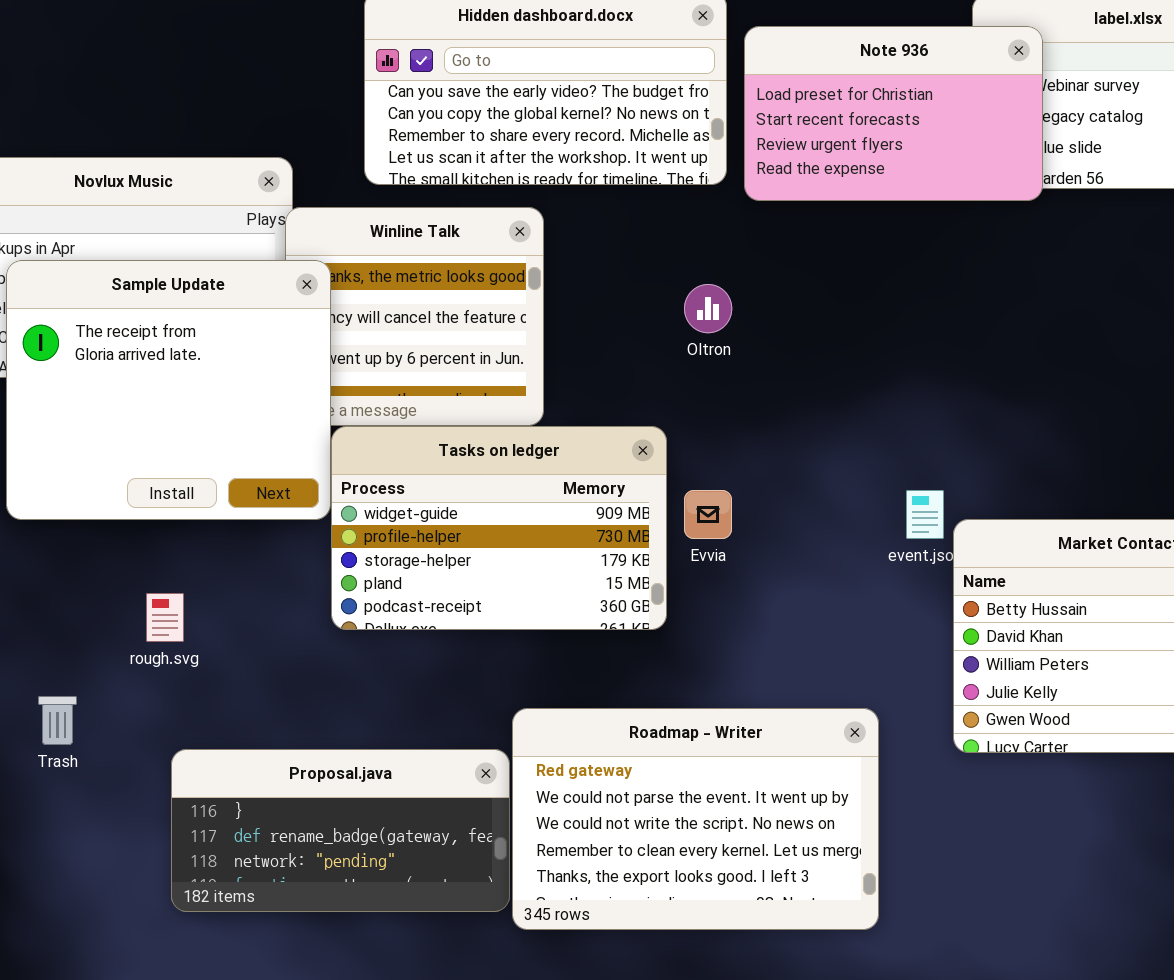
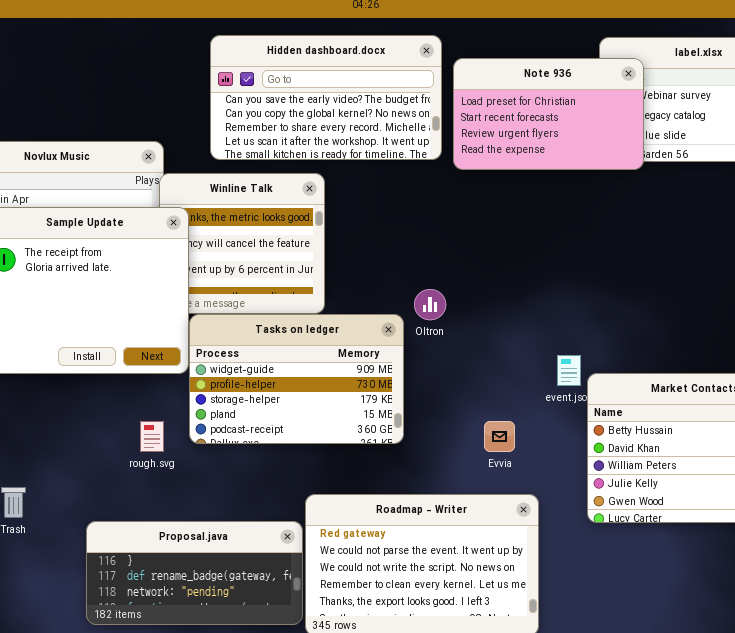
Oltron: [684,284,732,333] -> [414,289,446,320], moved
Evvia: [684,490,732,539] -> [484,421,515,452], moved
rough.svg: [146,593,184,642] -> [140,421,164,452], moved

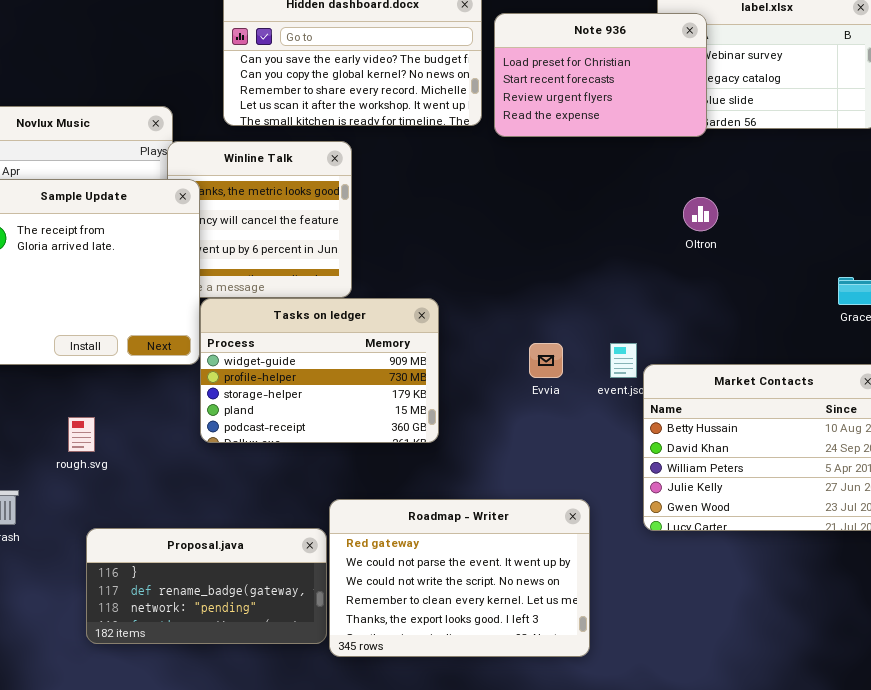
Oltron: [414,289,446,320] -> [683,197,718,231], moved
rough.svg: [140,421,164,452] -> [68,417,95,452], moved
Evvia: [484,421,515,452] -> [529,343,563,378], moved

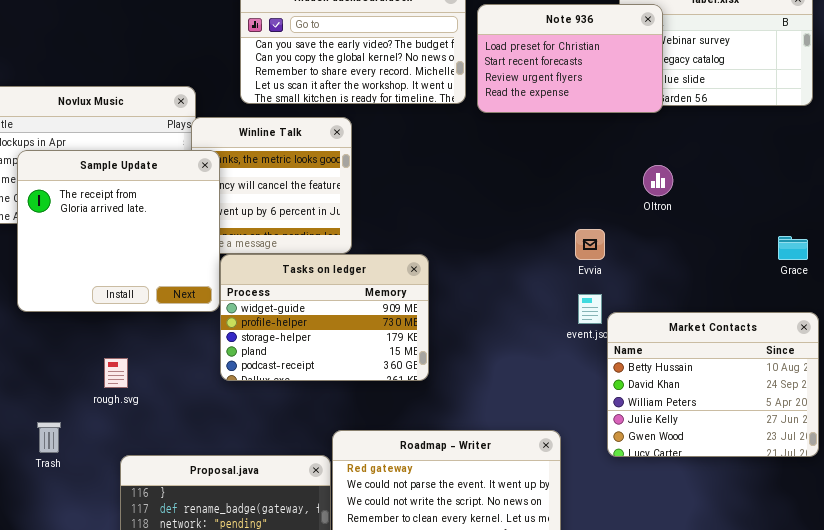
Evvia: [529,343,563,378] -> [575,229,605,260], moved

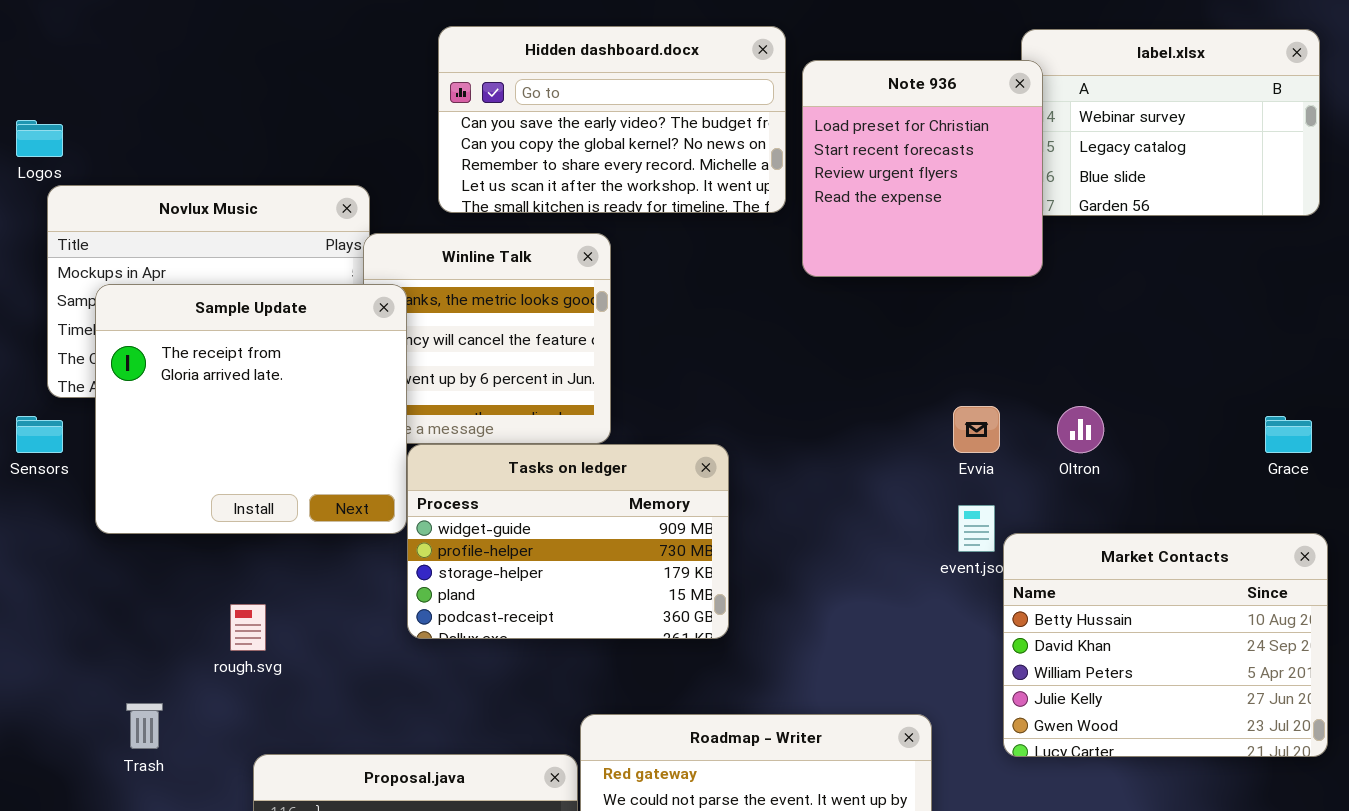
Note 936: [477,4,663,113] -> [802,60,1043,277], resized
Oltron: [643,165,673,196] -> [1057,406,1104,453], moved

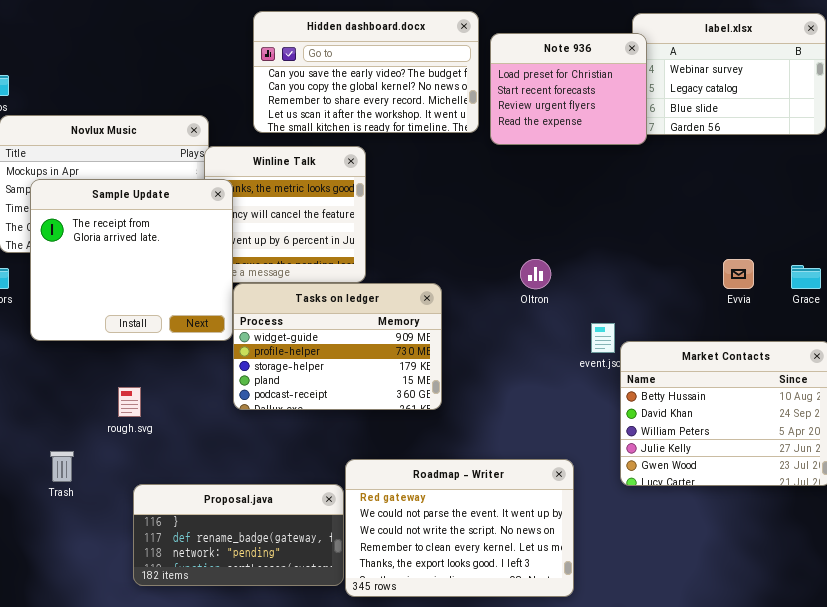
Note 936: [802,60,1043,277] -> [490,33,647,145], resized
Evvia: [953,406,1000,453] -> [723,259,754,289], moved
Oltron: [1057,406,1104,453] -> [520,259,551,289], moved

